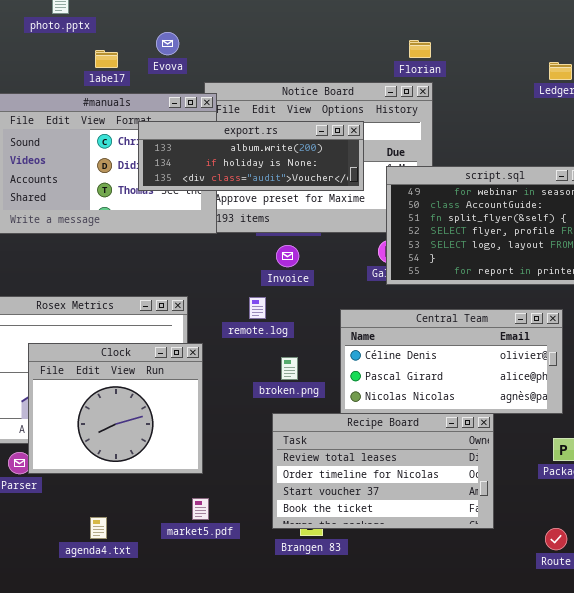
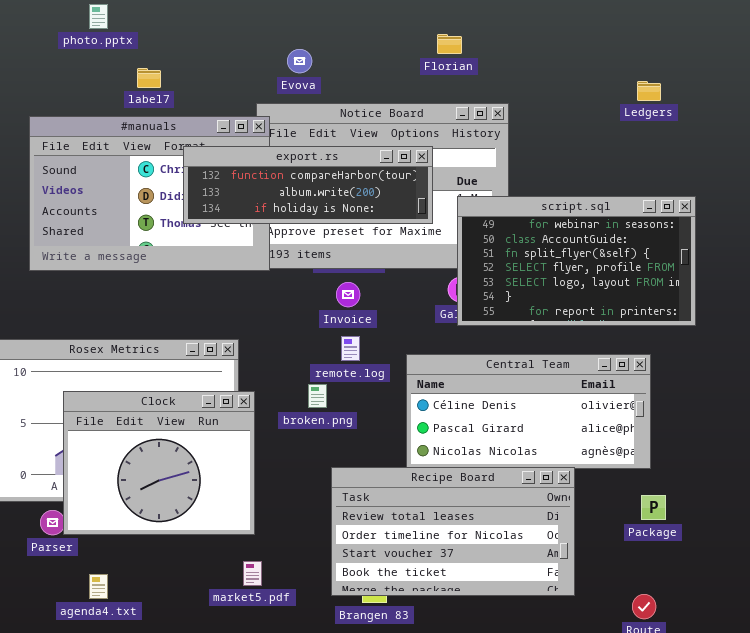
Evova: [156,32,179,55] -> [287,49,312,73], moved
Florian: [409,40,431,58] -> [437,34,462,54], moved
export.rs: [138,121,364,191] -> [183,146,433,224], scrolled up 1 row
remote.log: [249,297,266,319] -> [341,336,360,361], moved
broken.png: [281,357,298,380] -> [308,384,327,408], moved
agenda4.txt: [90,517,107,539] -> [89,574,108,599], moved

